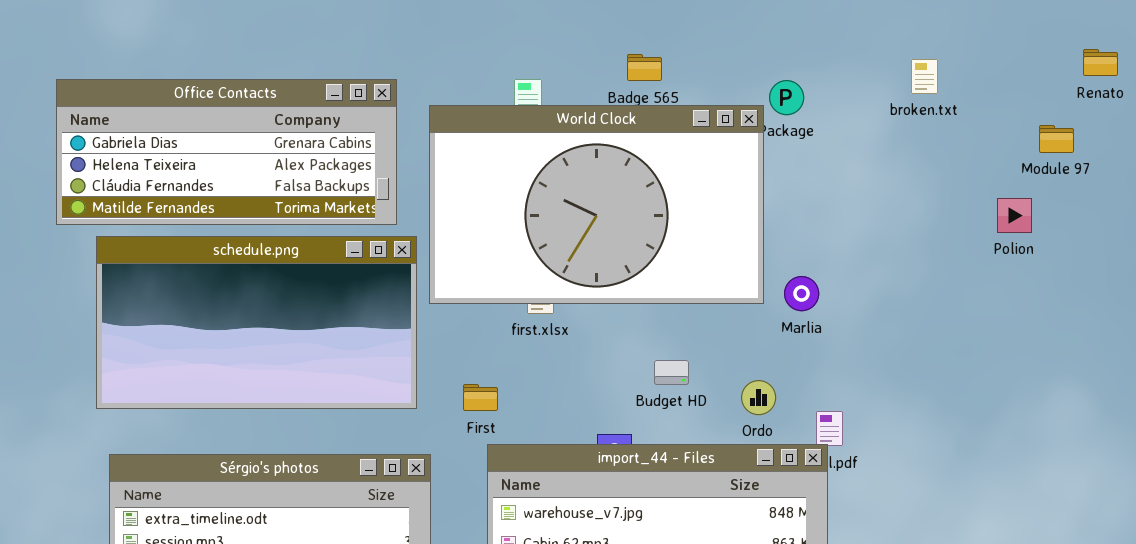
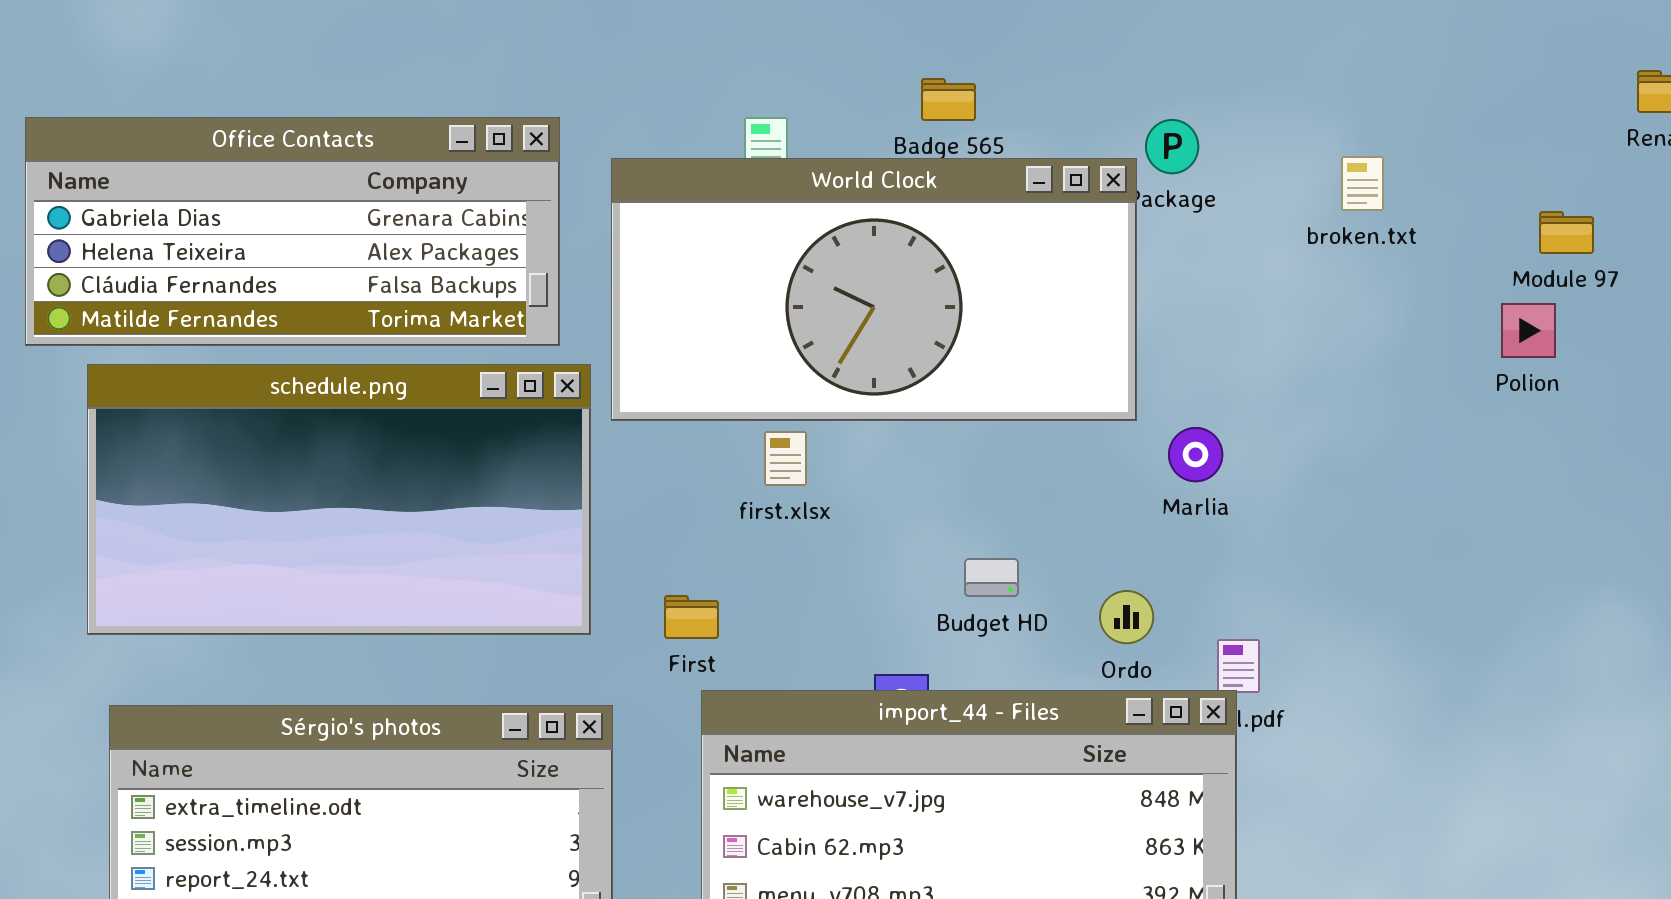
broken.txt: [911,59,938,94] -> [1341,156,1384,211], moved
World Clock: [429,105,764,304] -> [611,158,1137,421], resized
Module 97: [1039,125,1074,153] -> [1539,211,1594,254], moved

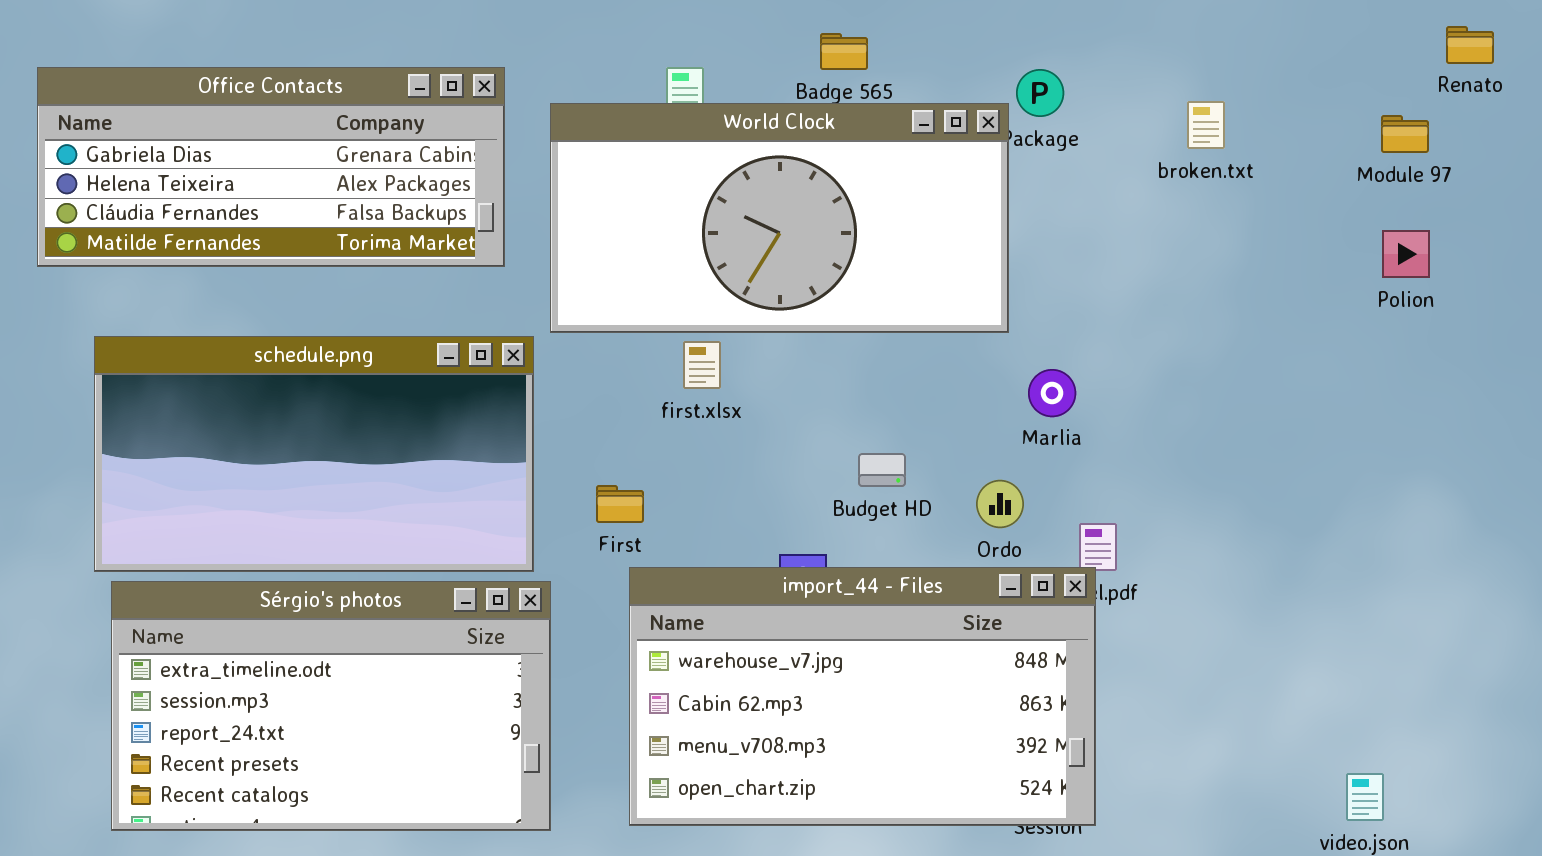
Module 97: [1539,211,1594,254] -> [1381,115,1429,153], moved
Polion: [1501,303,1556,358] -> [1382,230,1430,278], moved
schedule.png: [87,364,591,635] -> [94,336,534,572], moved
Marlia: [1168,427,1223,482] -> [1028,369,1076,417], moved

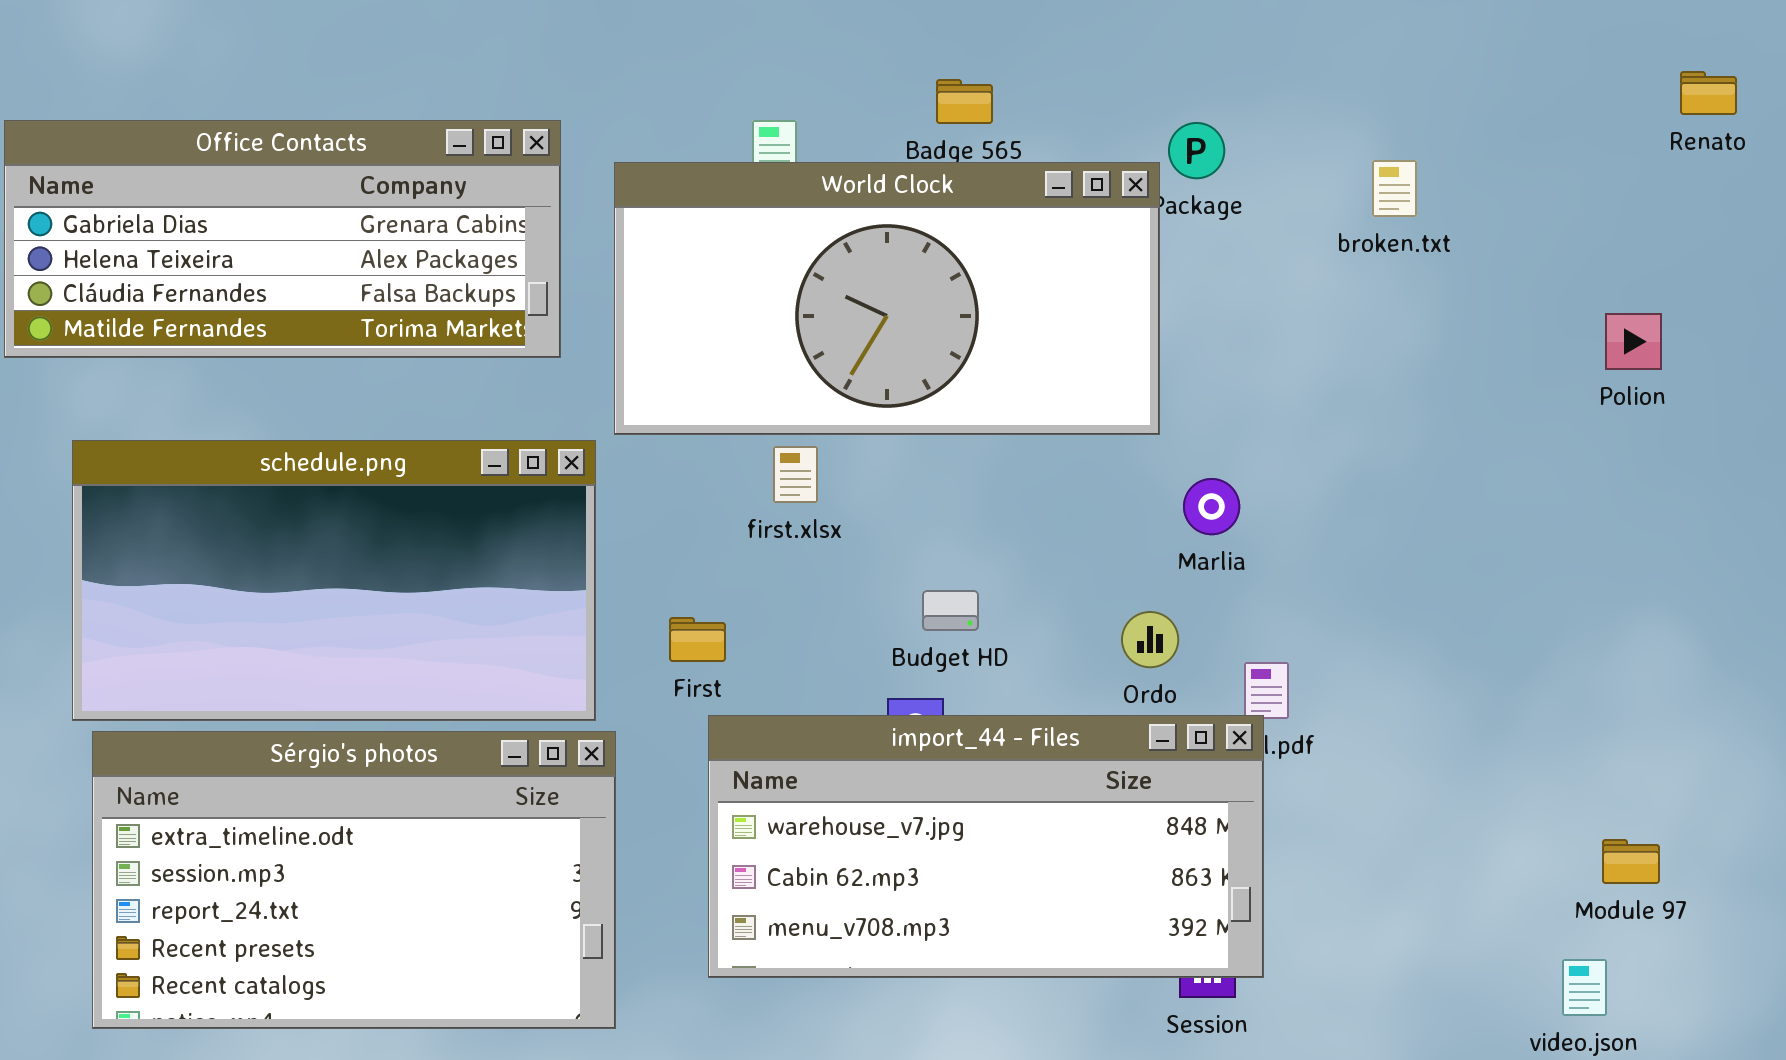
Module 97: [1381,115,1429,153] -> [1602,839,1660,884], moved
Budget HD: [858,453,906,487] -> [922,590,979,631], moved
import_44 - Files: [629,567,1096,826] -> [708,715,1264,978], resized

